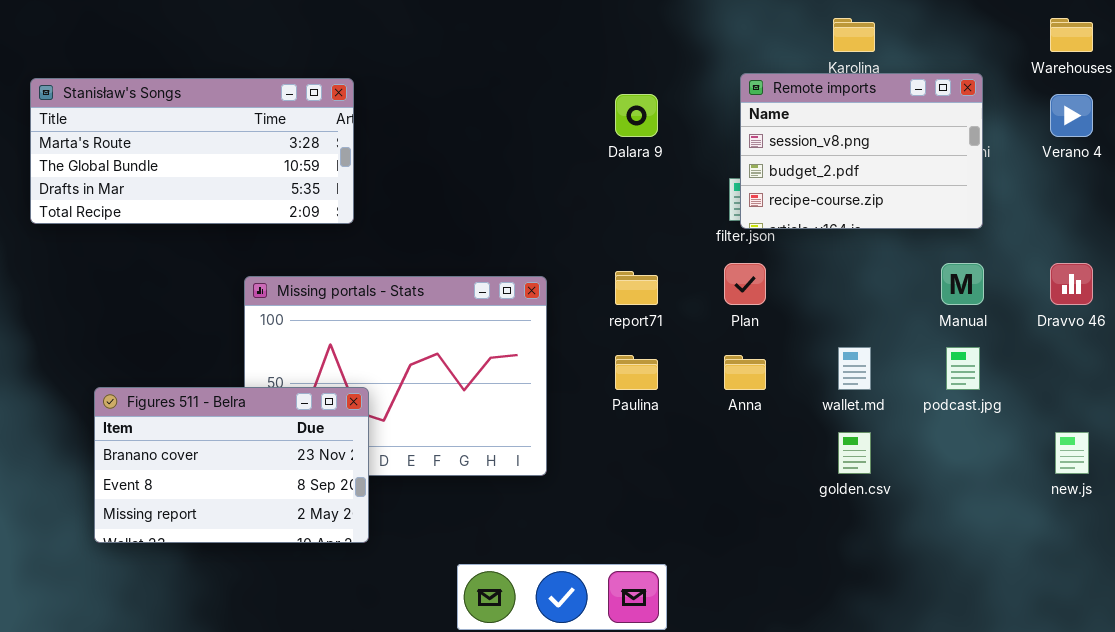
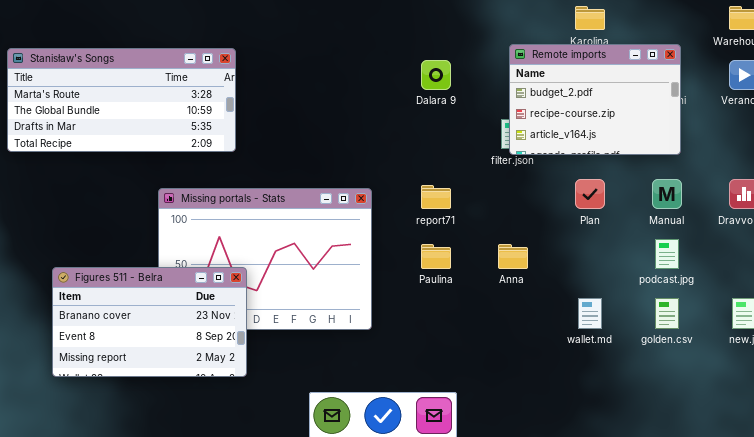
Remote imports: [740,73,983,229] -> [509,44,681,155], scrolled down 1 row
Plan: [724,263,766,305] -> [575,179,605,209], moved
wallet.md: [838,347,871,390] -> [578,298,602,329], moved
golden.csv: [838,432,871,474] -> [655,298,679,329], moved

